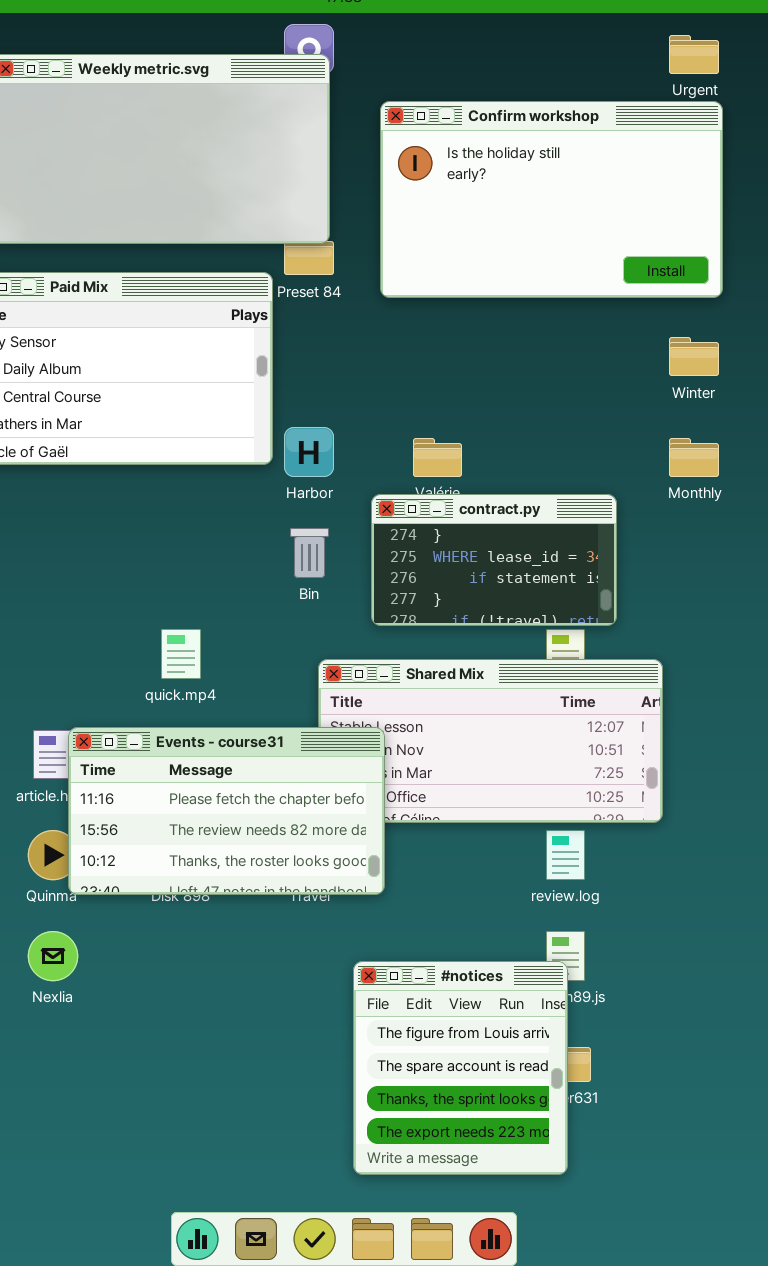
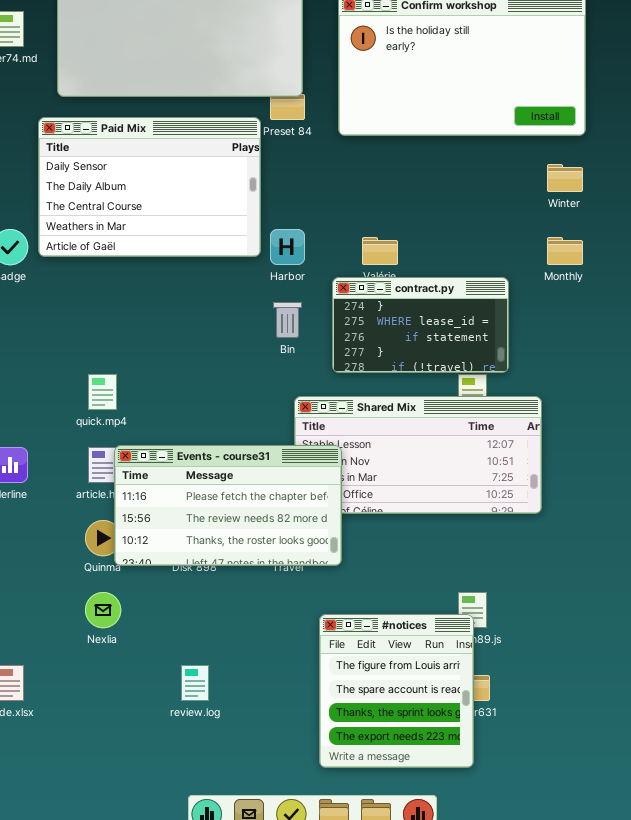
quick.mp4: [161,629,201,679] -> [88,374,117,410], moved
review.log: [546,830,585,880] -> [181,665,209,701], moved

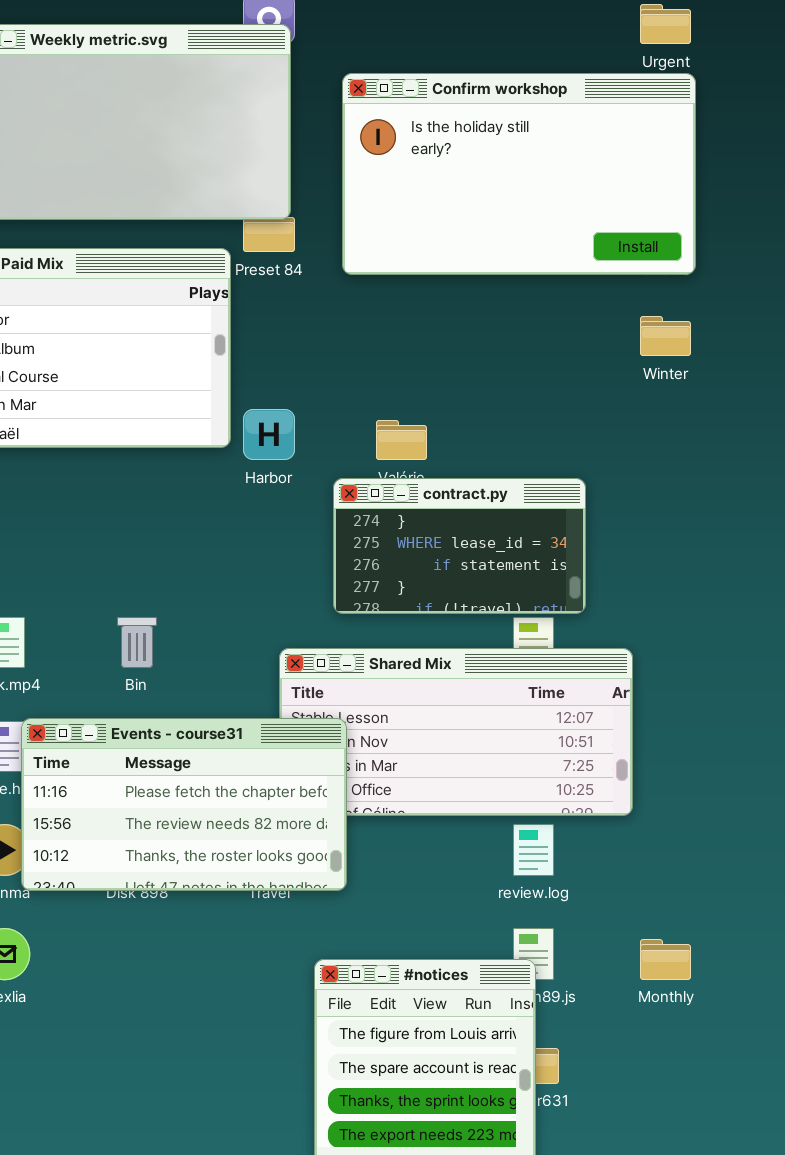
Monthly: [547,237,583,265] -> [640,939,691,980], moved
Bin: [273,302,302,338] -> [117,617,157,668], moved
review.log: [181,665,209,701] -> [513,824,554,876], moved

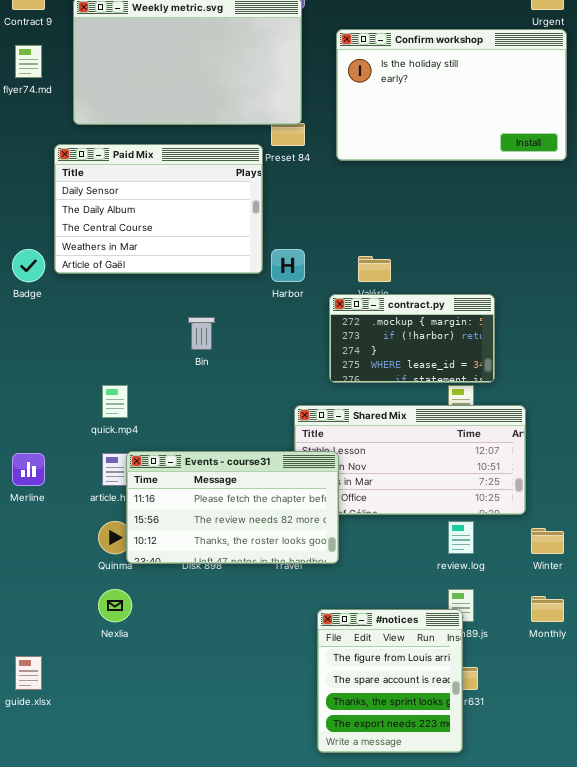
Winter: [640,316,691,356] -> [531,528,564,554], moved
contract.py: [333,478,586,614] -> [329,294,495,383], scrolled up 2 rows
Bin: [117,617,157,668] -> [188,317,215,350], moved

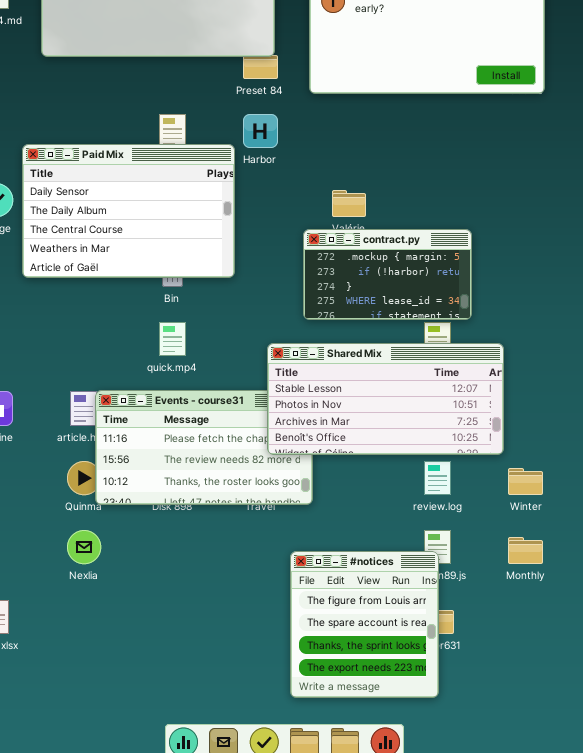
Paid Mix: [54,144,263,274] -> [22,144,235,278], moved
Harbor: [271,249,305,282] -> [243,114,278,148], moved
quick.mp4: [102,385,128,418] -> [159,322,186,356], moved
Shared Mix: [294,405,526,515] -> [267,343,504,455], raised

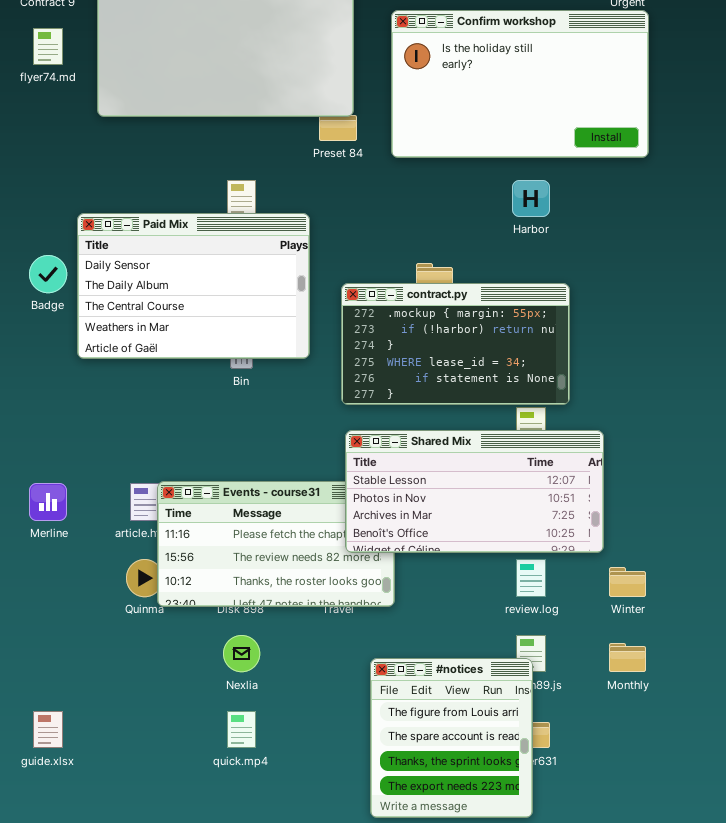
Harbor: [243,114,278,148] -> [512,180,550,217], moved
contract.py: [303,229,472,320] -> [341,283,570,405], resized
quick.mp4: [159,322,186,356] -> [227,711,256,748], moved
Nexlia: [67,530,101,564] -> [223,635,260,672], moved

